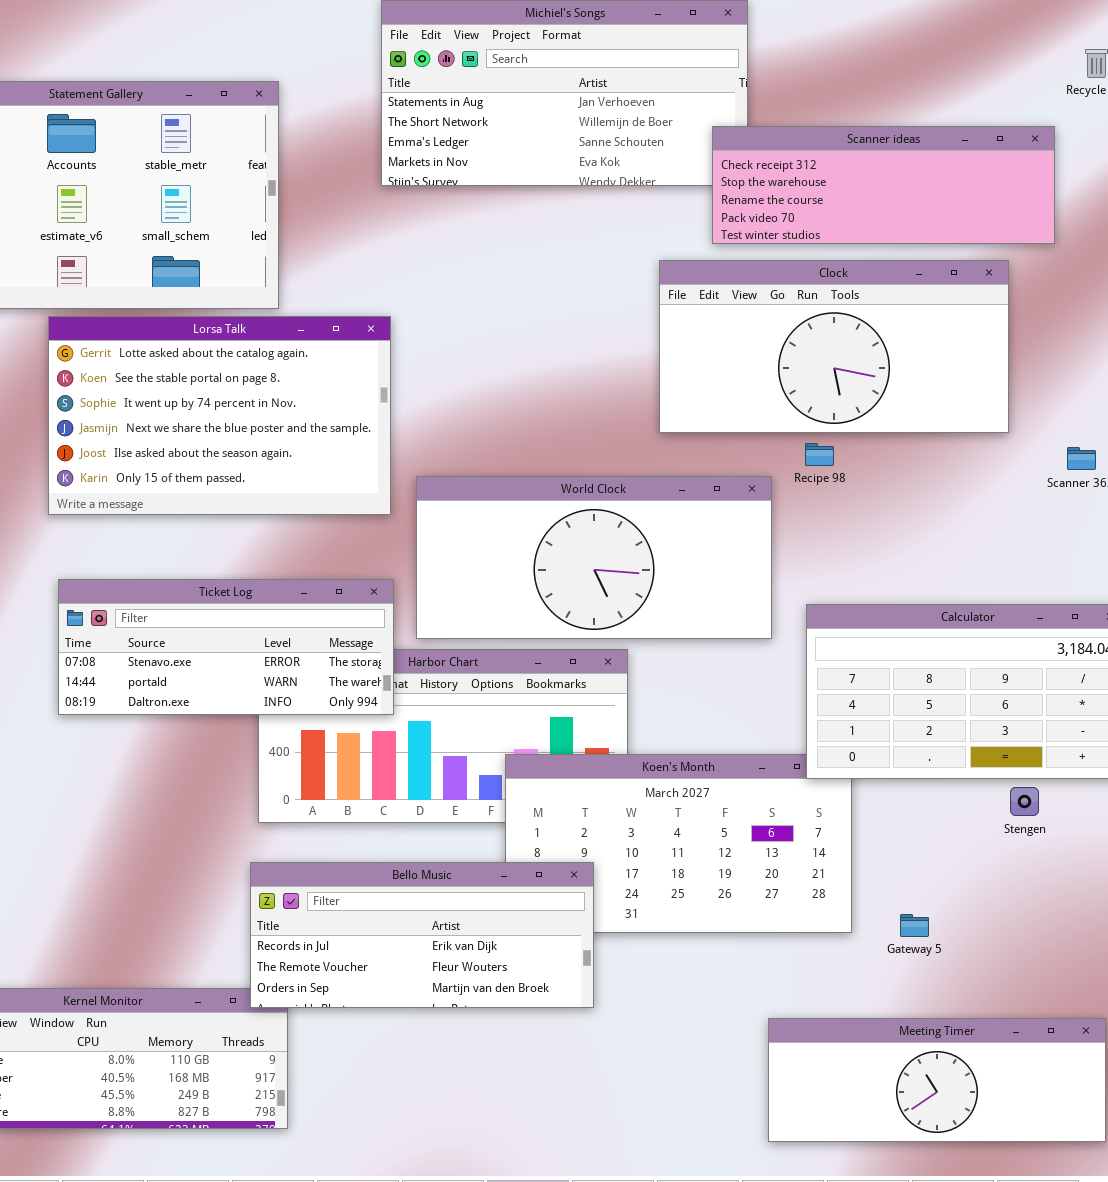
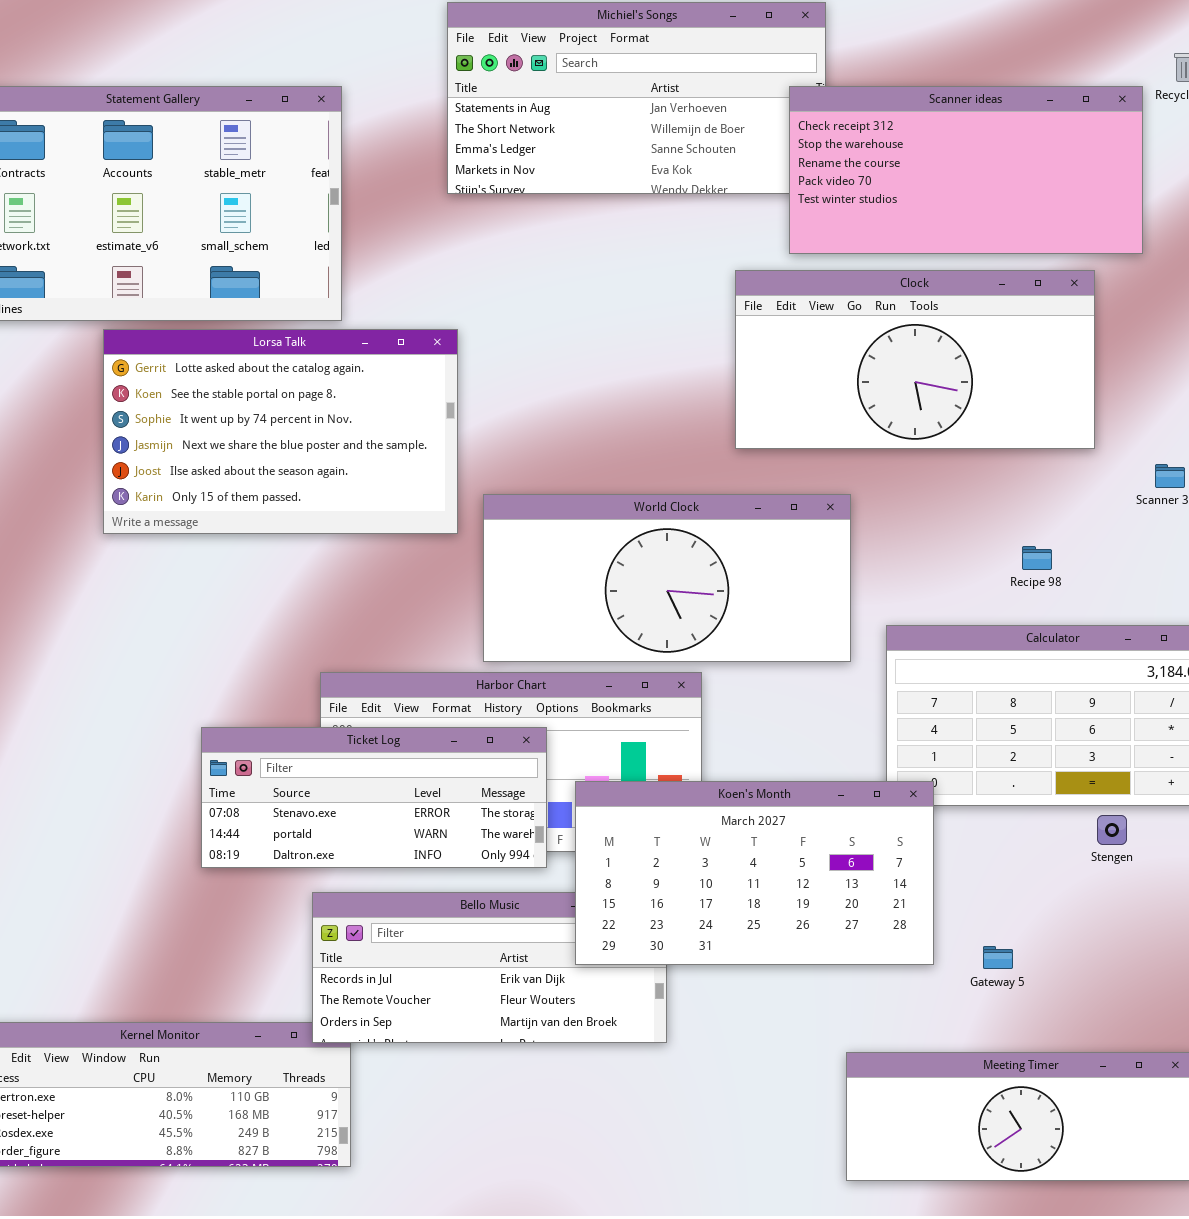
Scanner ideas: [712,126,1055,244] -> [789,86,1143,254], resized
Recipe 98: [805,443,834,466] -> [1022,546,1052,570], moved
Ticket Log: [58,579,394,715] -> [201,727,547,868], moved
Koen's Month: [505,754,852,933] -> [575,781,934,965], raised

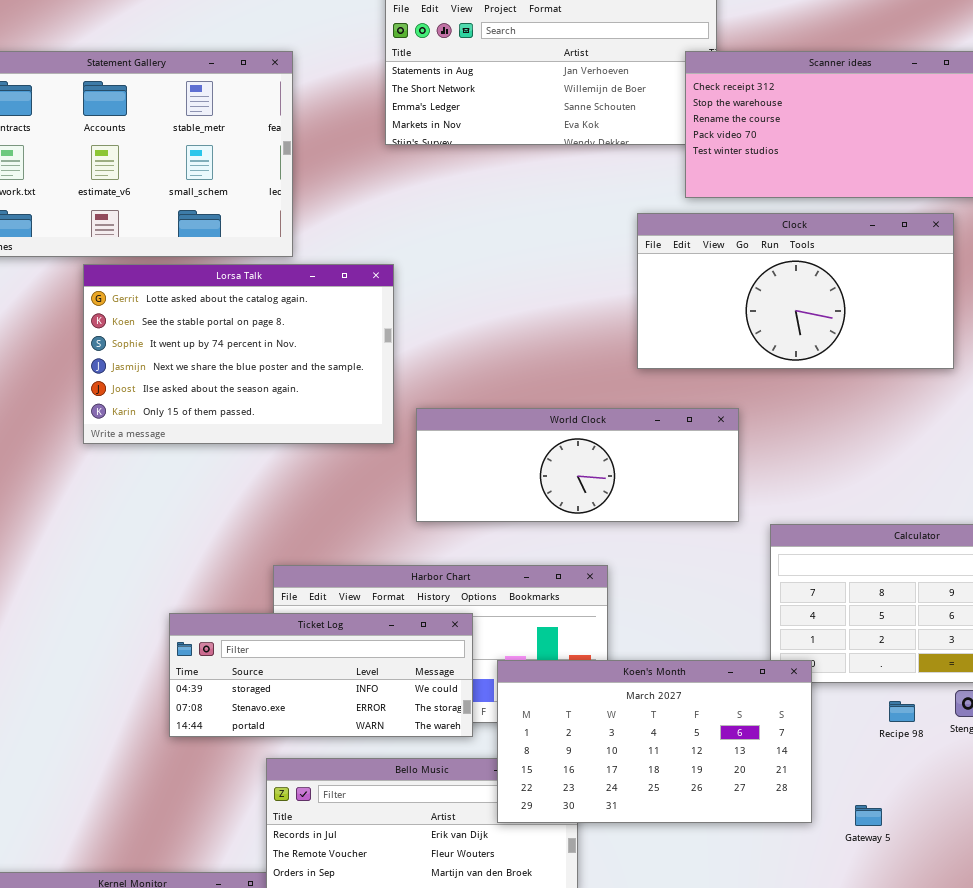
World Clock: [483,494,851,662] -> [416,408,739,522], resized
Recipe 98: [1022,546,1052,570] -> [889,701,915,722], moved
Ticket Log: [201,727,547,868] -> [169,613,473,737], scrolled up 1 row

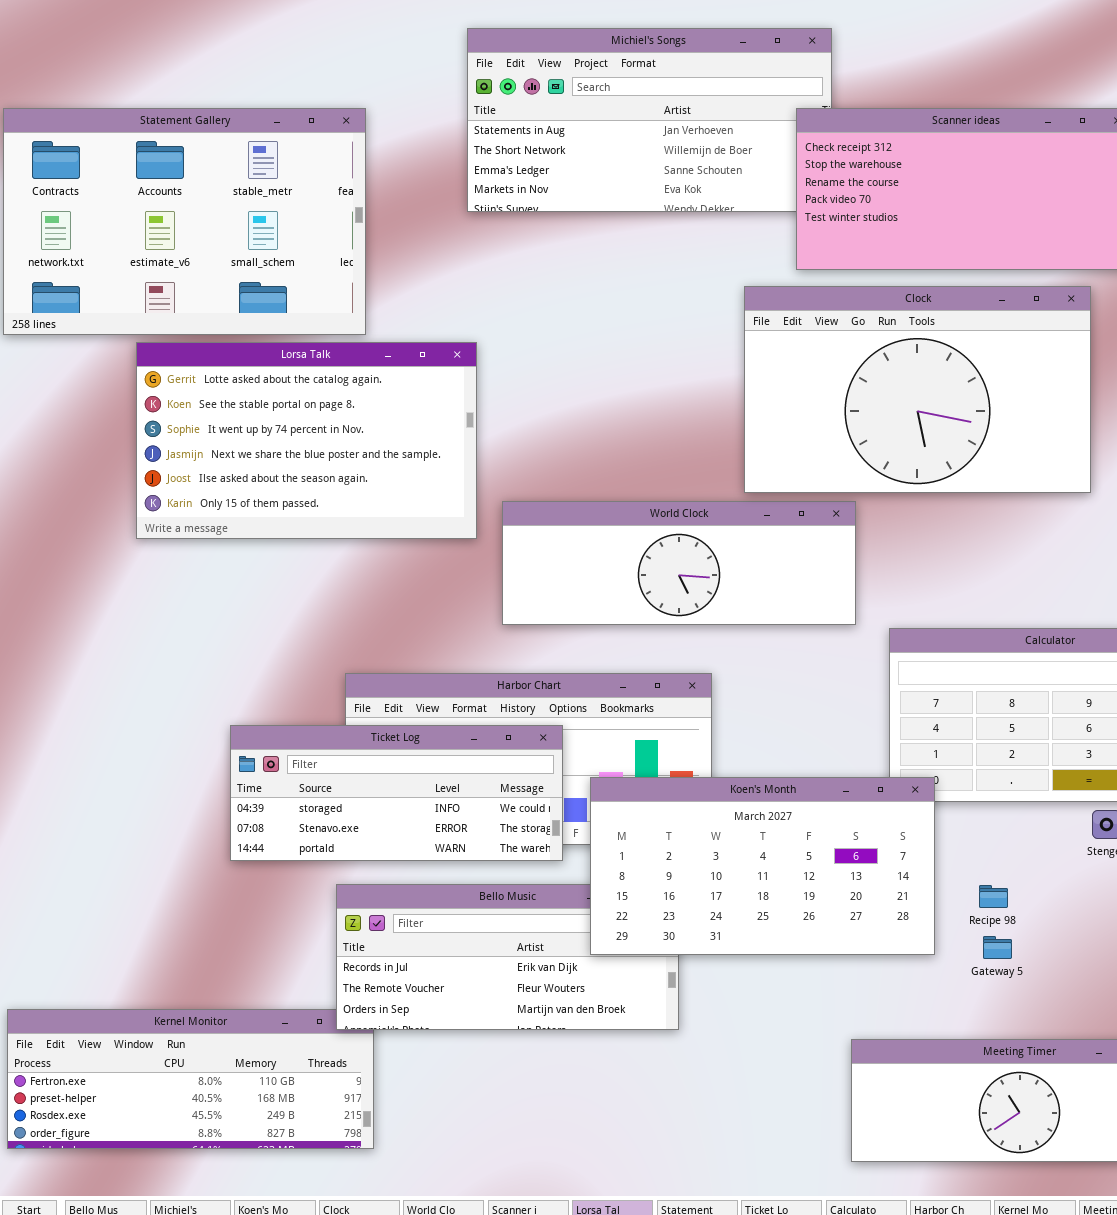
Clock: [637,213,954,369] -> [744,286,1091,493], resized
Recipe 98: [889,701,915,722] -> [979,885,1008,908], moved

